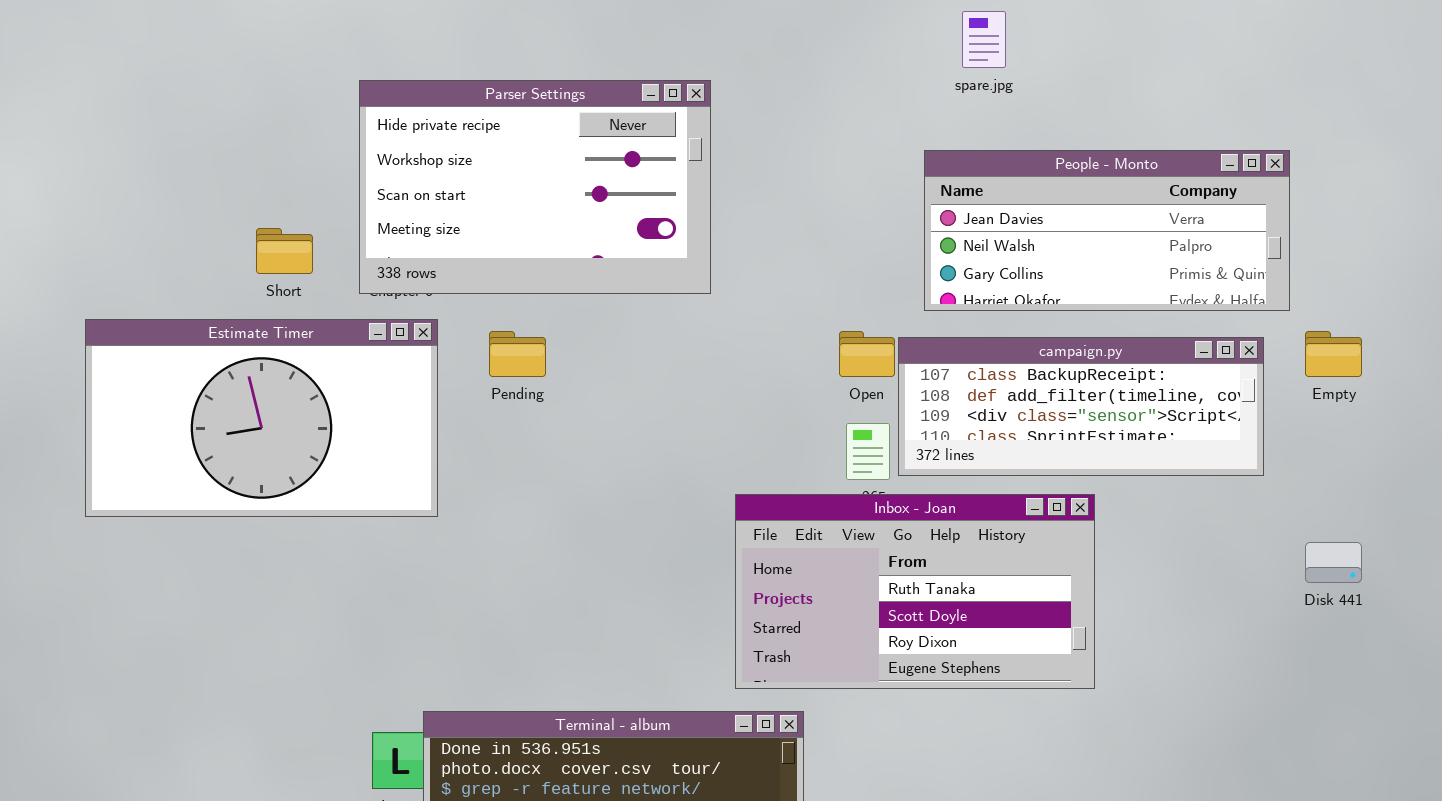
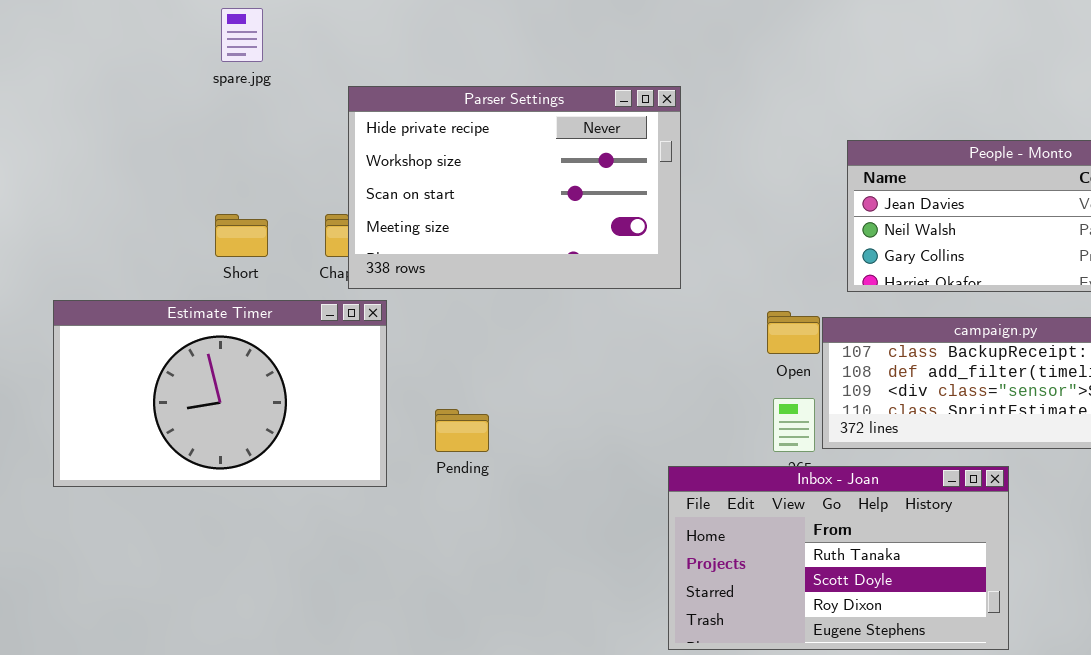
spare.jpg: [962,11,1006,68] -> [221,8,263,62], moved
Parser Settings: [359,80,711,294] -> [348,86,681,289], moved
Pending: [489,331,546,377] -> [435,409,489,452], moved

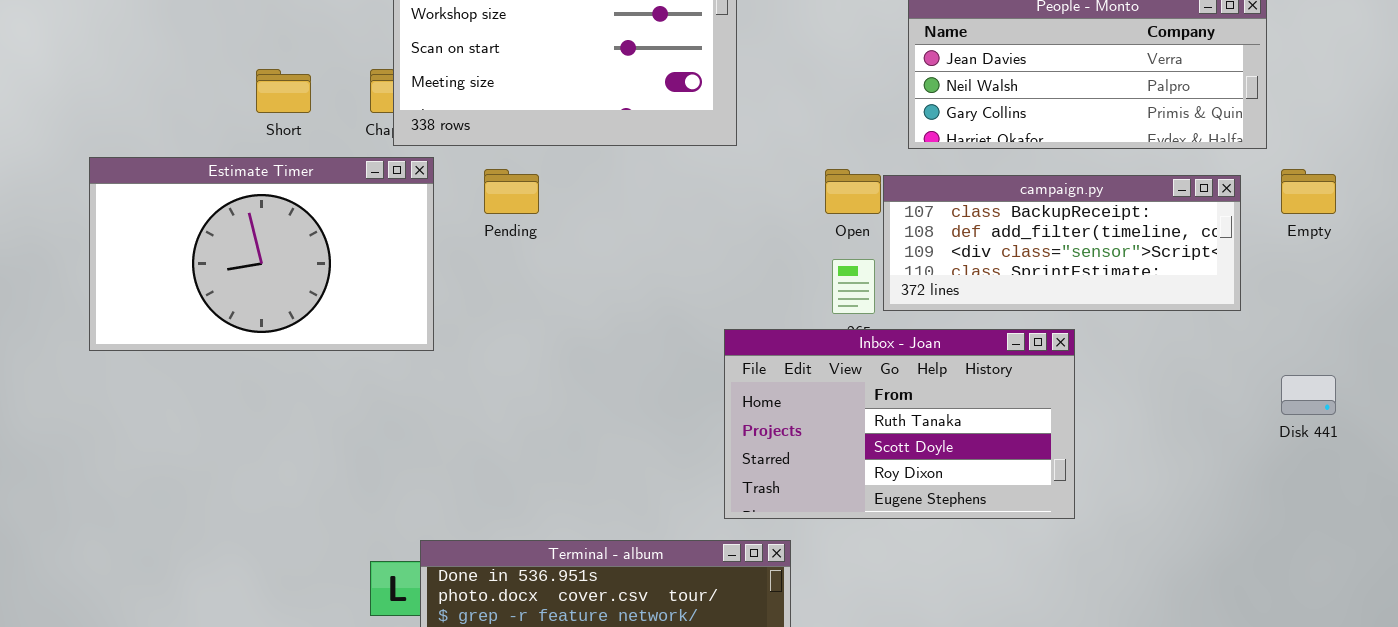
Pending: [435,409,489,452] -> [484,169,539,214], moved

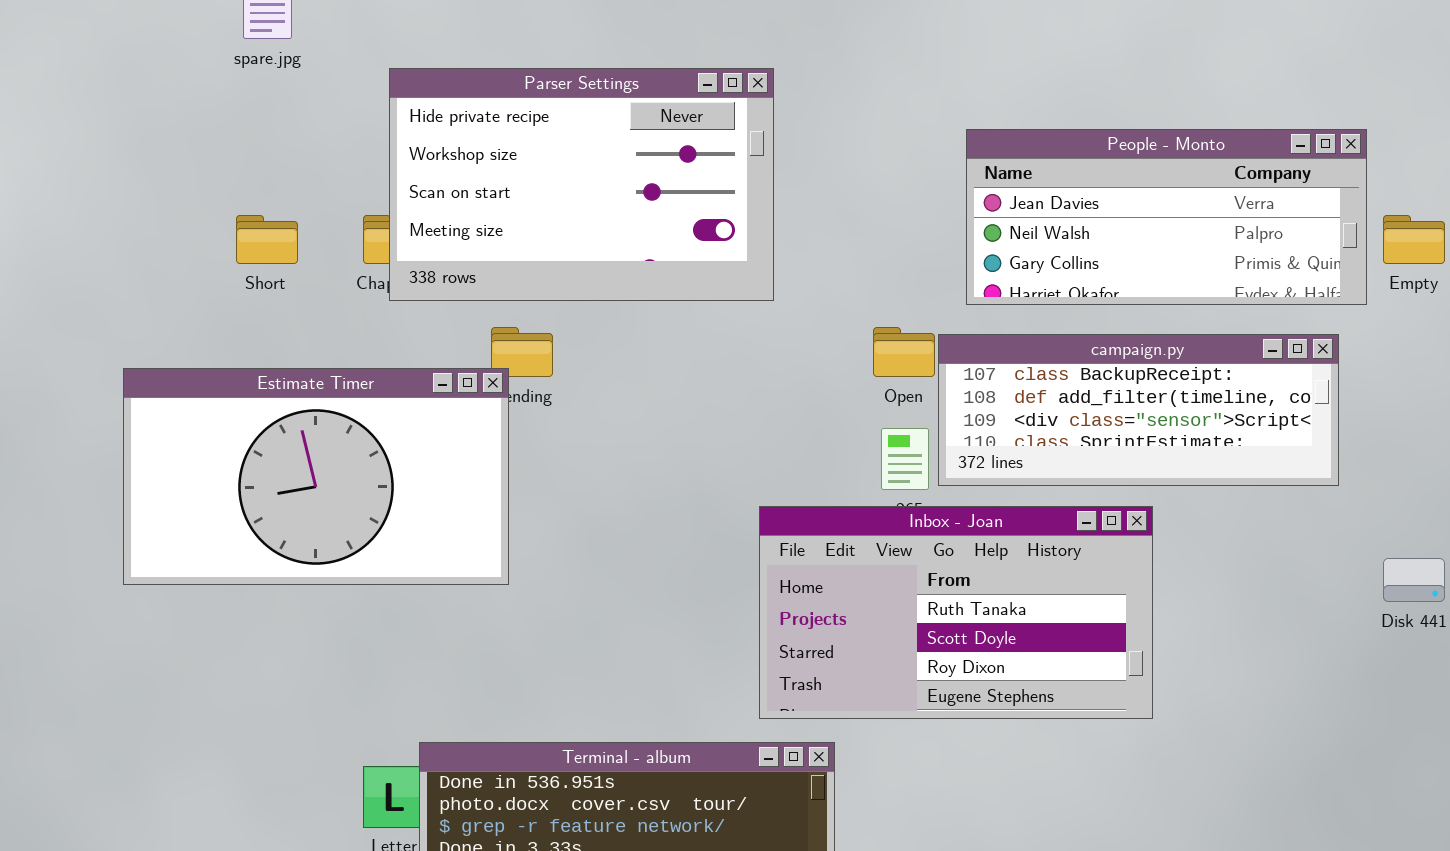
Estimate Timer: [89,157,434,351] -> [123,368,509,585], moved
Empty: [1281,169,1336,214] -> [1383,215,1445,264], moved

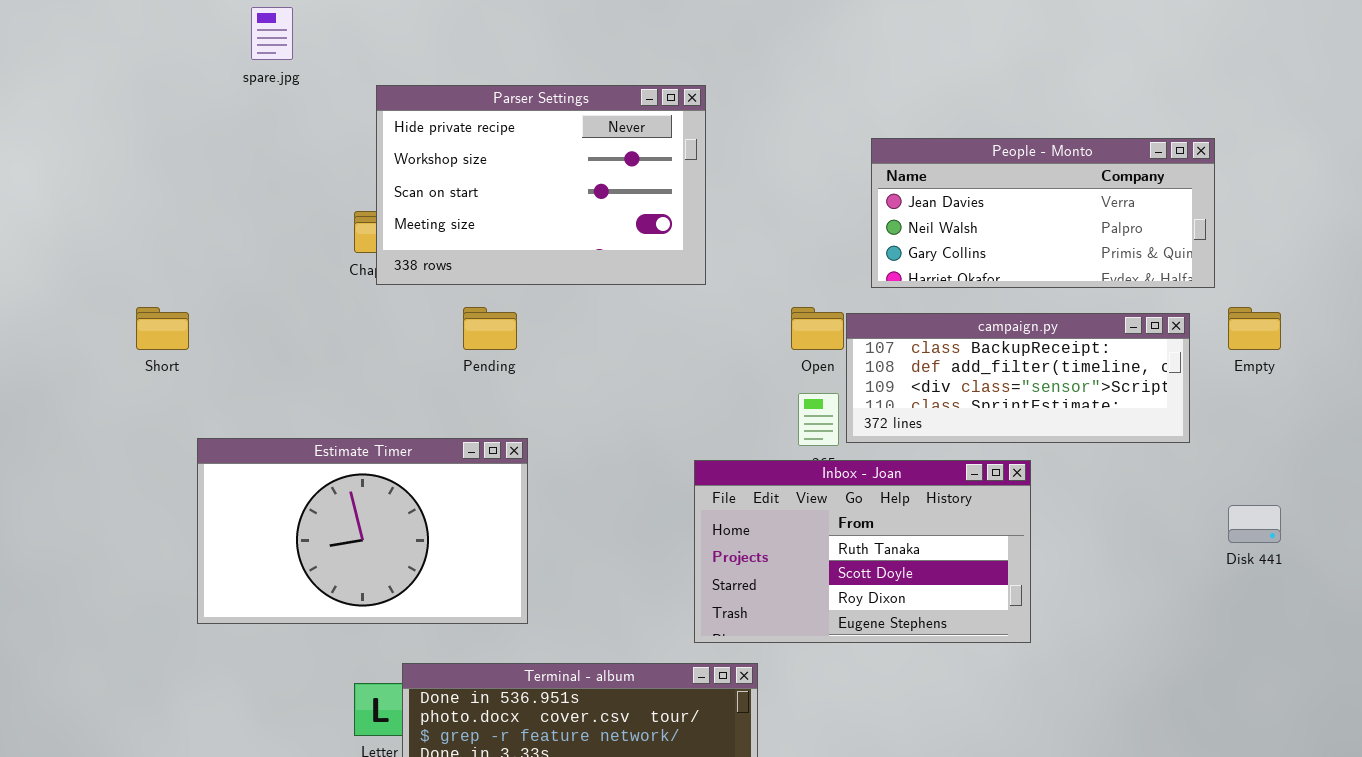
Short: [236,215,298,264] -> [136,307,189,350], moved
Empty: [1383,215,1445,264] -> [1228,307,1281,350], moved
Estimate Timer: [123,368,509,585] -> [197,438,528,624], moved

